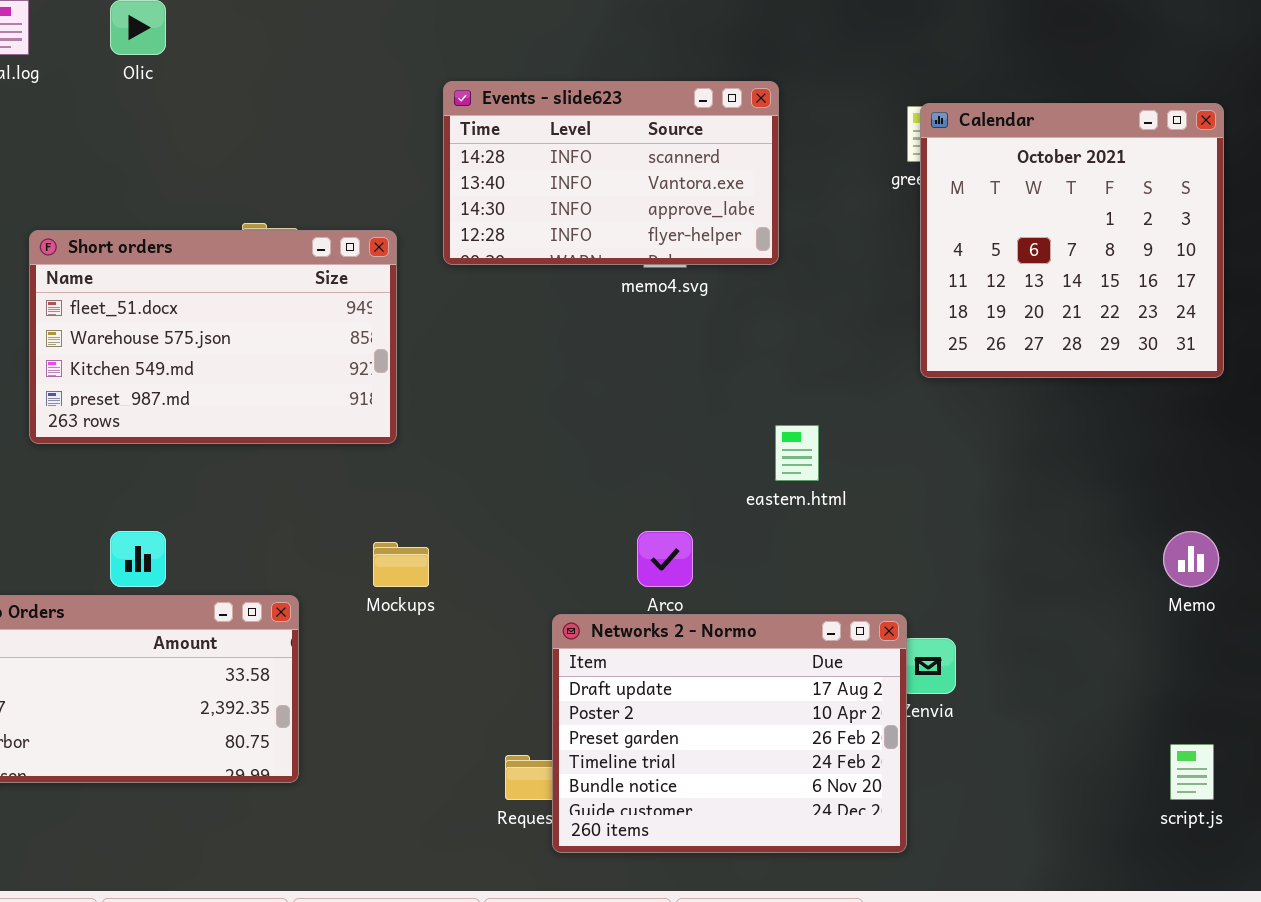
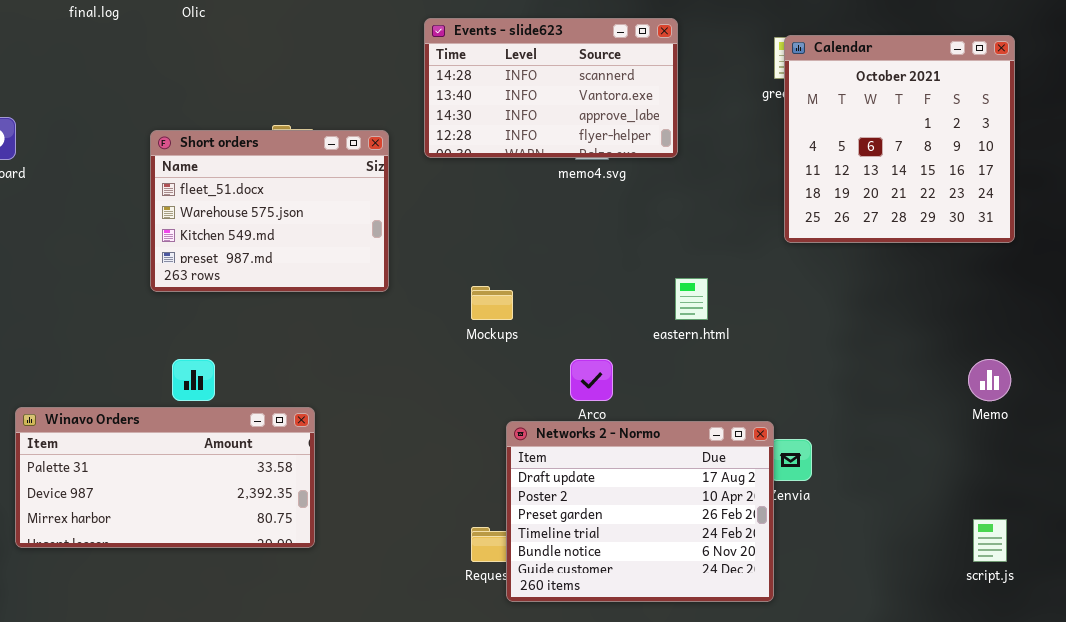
Short orders: [29,230,397,444] -> [150,130,389,292], resized
Mockups: [373,542,429,587] -> [471,286,513,320], moved

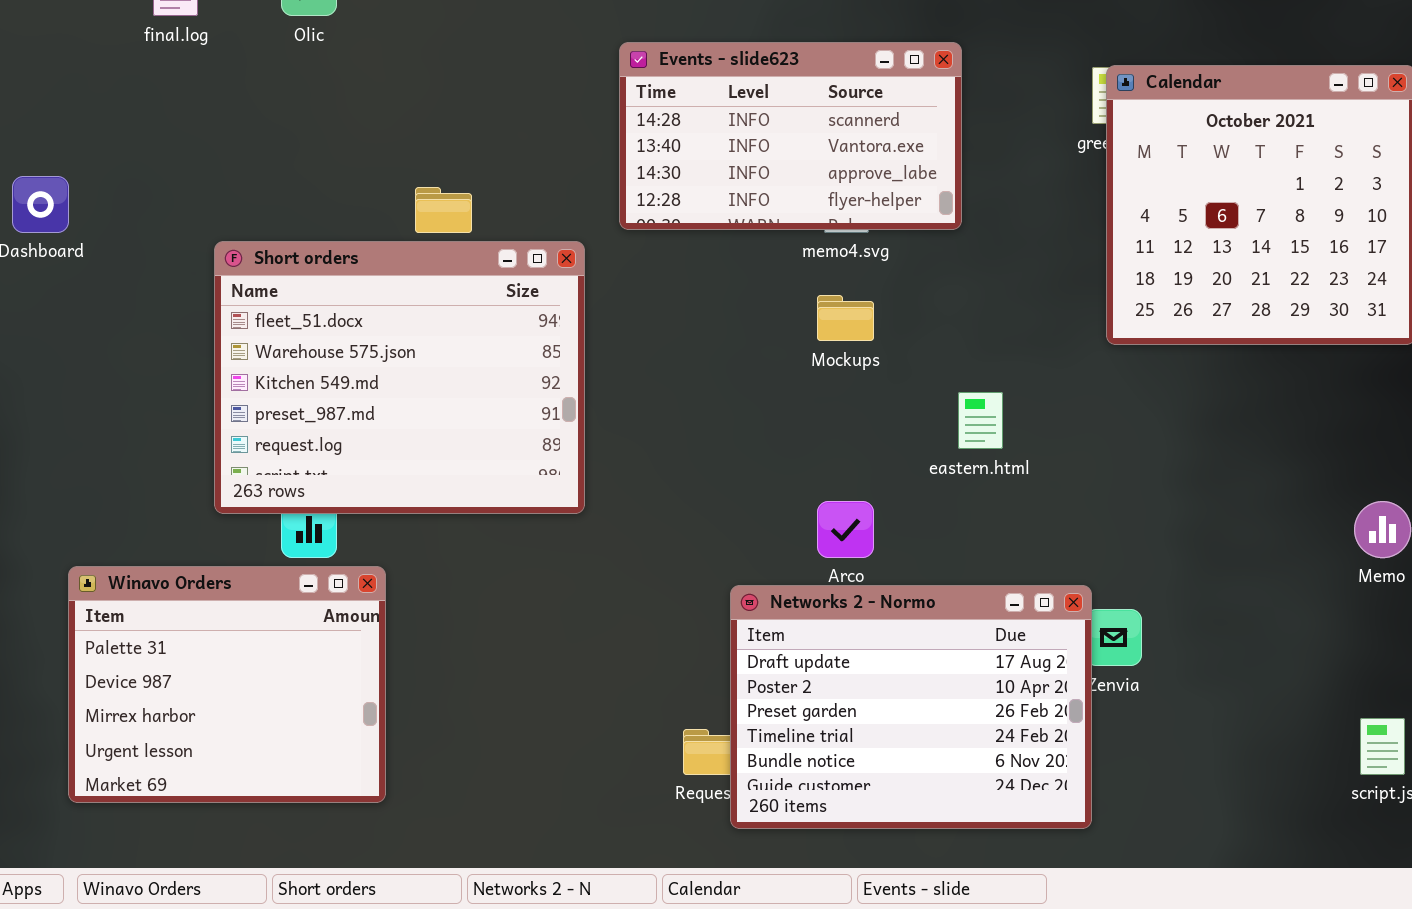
Short orders: [150,130,389,292] -> [214,241,585,514], moved, resized
Mockups: [471,286,513,320] -> [817,295,874,341], moved
Winavo Orders: [15,407,315,548] -> [68,566,386,803], resized

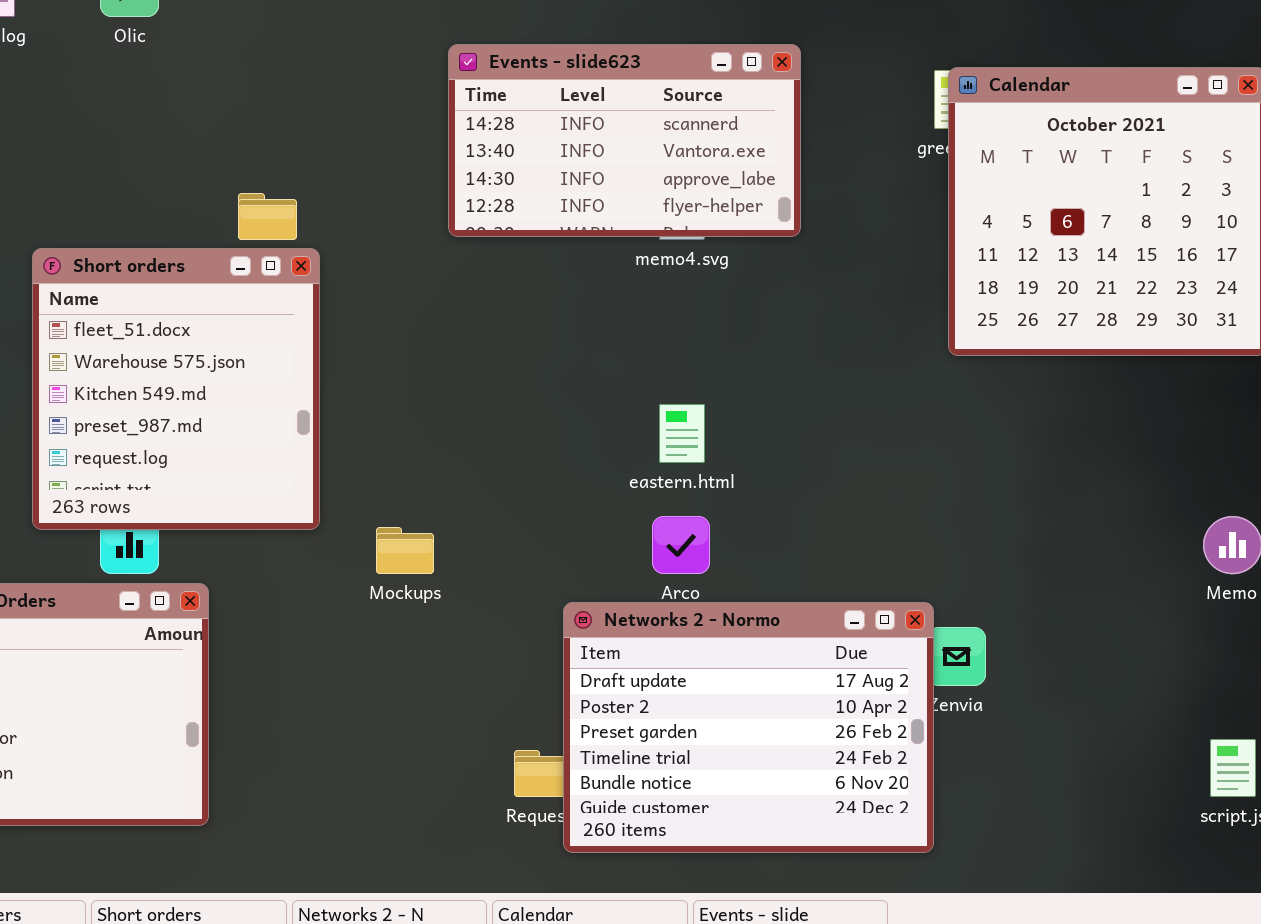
Short orders: [214,241,585,514] -> [32,248,320,530], resized
Mockups: [817,295,874,341] -> [376,527,434,574], moved
eastern.html: [958,392,1003,449] -> [659,404,705,463], moved

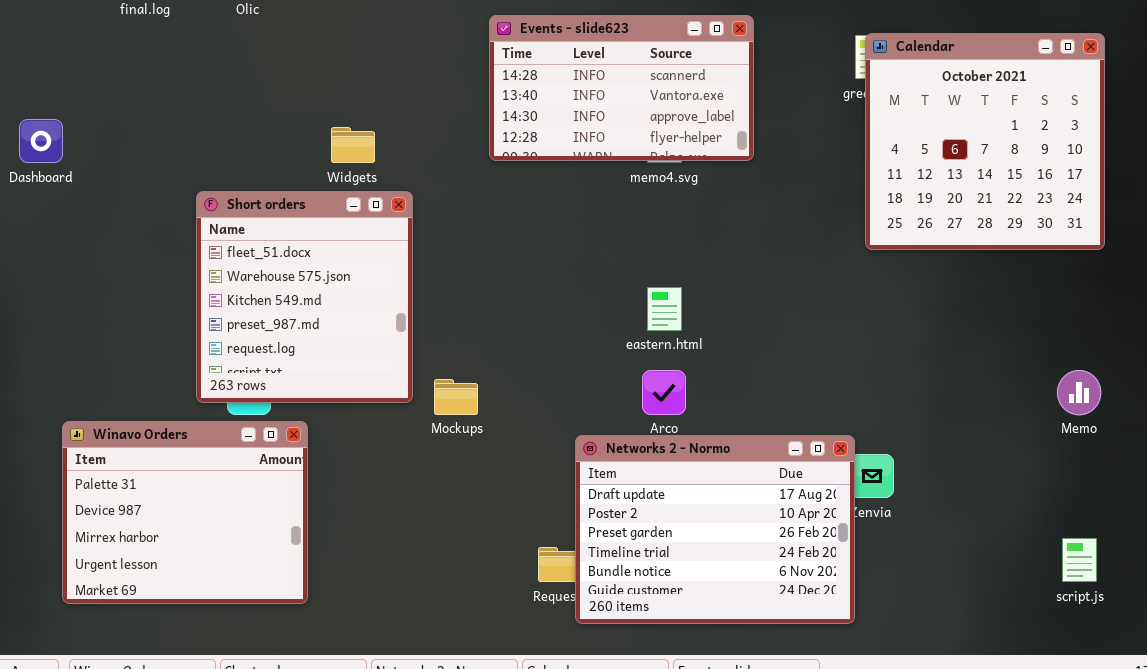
Short orders: [32,248,320,530] -> [196,191,413,403], moved

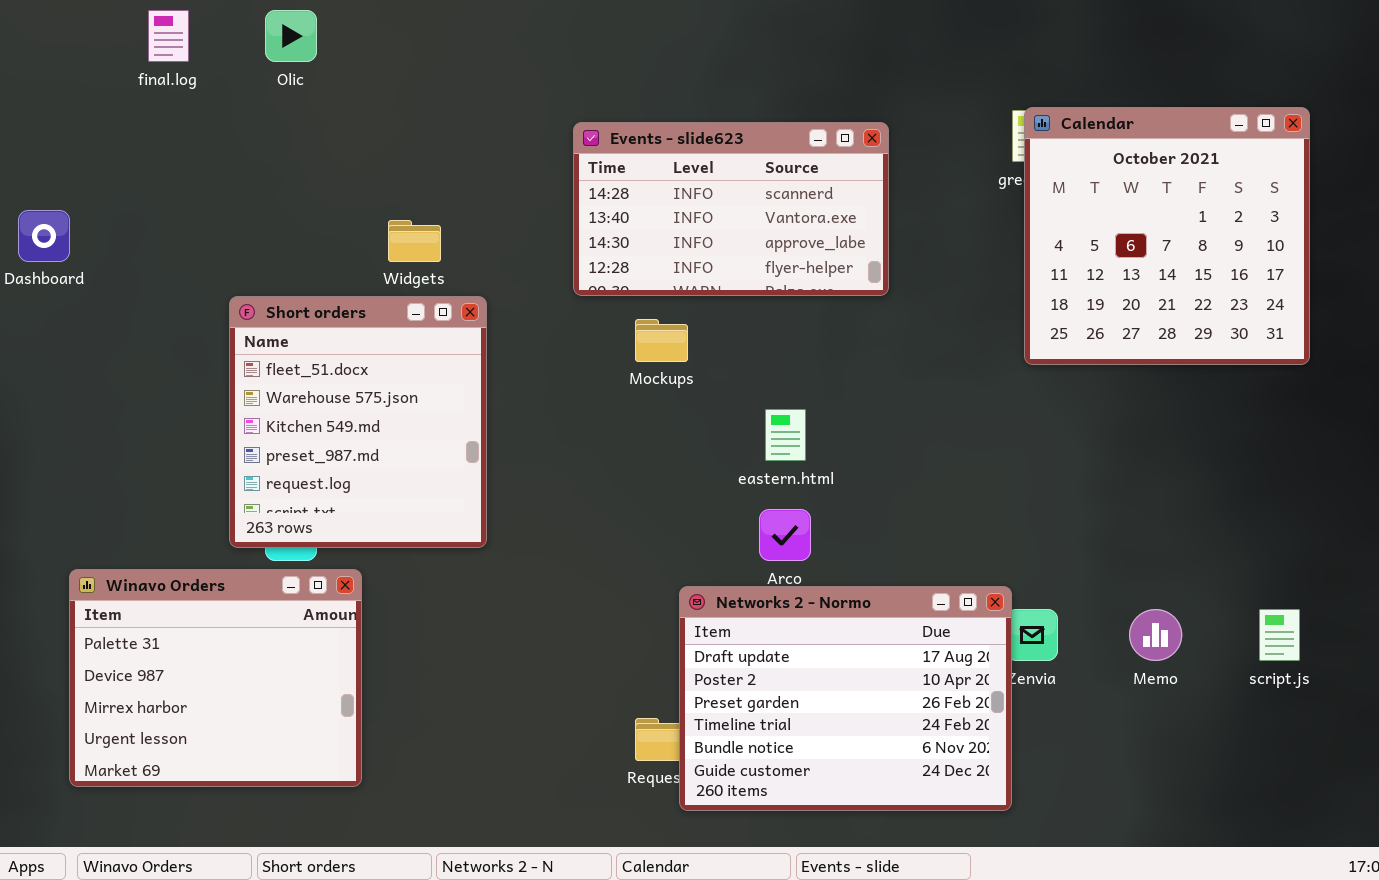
Events - slide623: [489,15,754,161] -> [573,122,889,296], moved
Memo: [1057,370,1101,415] -> [1129,609,1182,661], moved
Mockups: [434,379,478,415] -> [635,319,688,362], moved
script.js: [1062,538,1097,582] -> [1259,609,1300,661], moved

